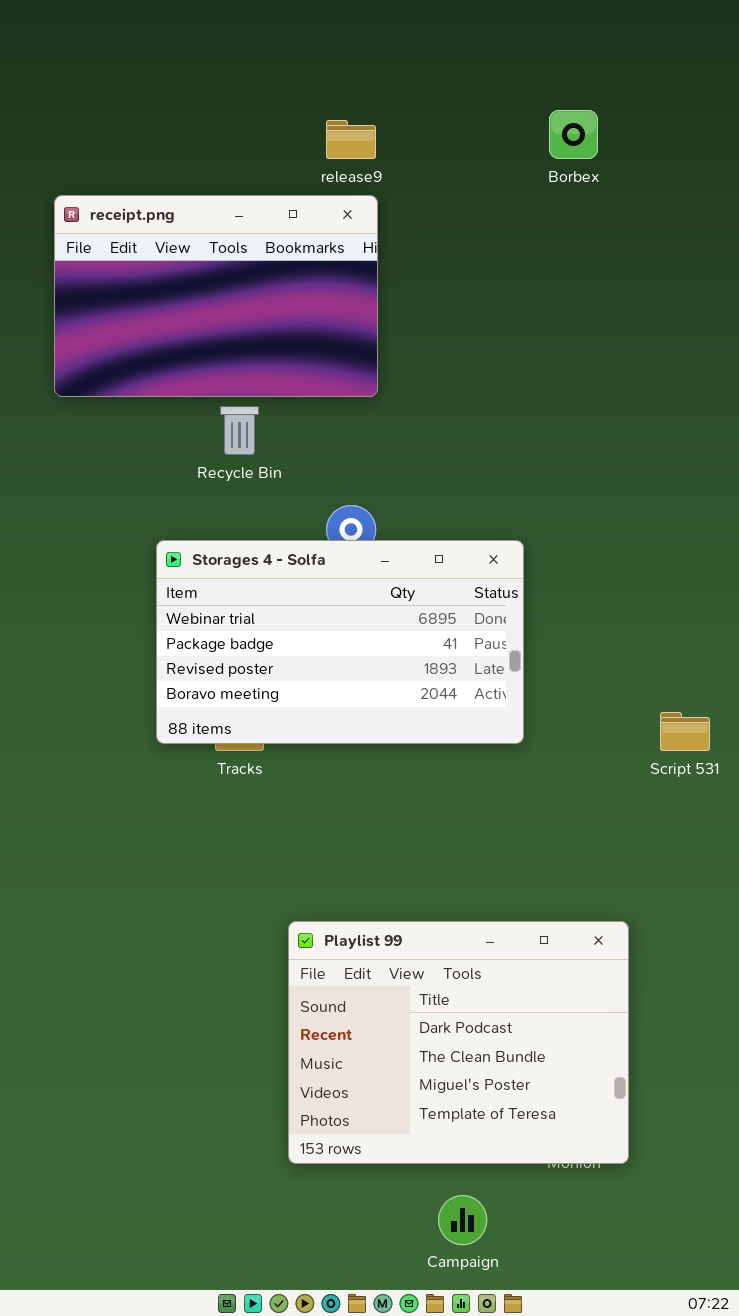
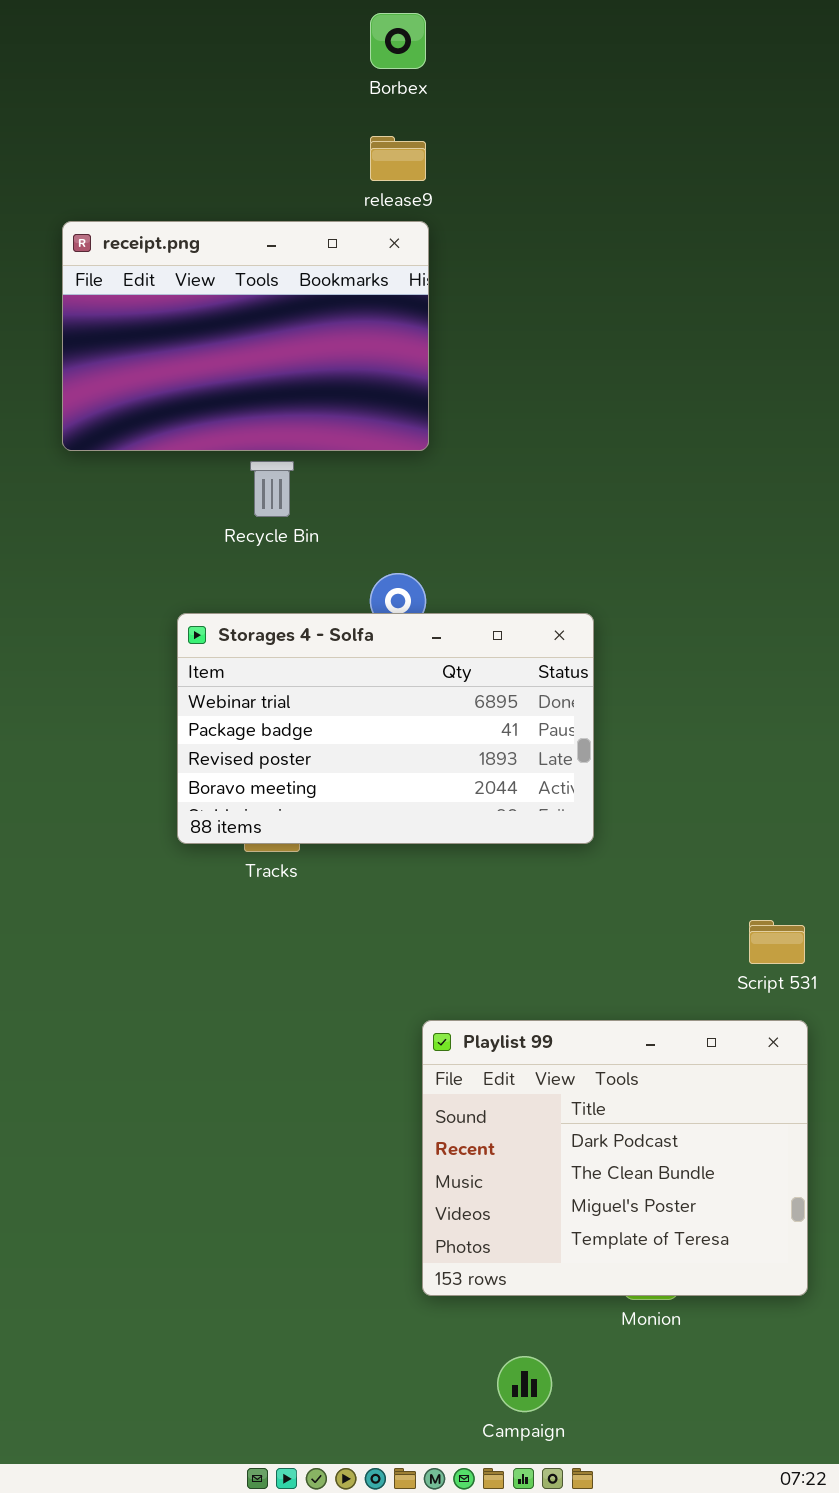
Borbex: [549,110,598,159] -> [370,13,426,69], moved
Script 531: [660,712,710,751] -> [749,920,805,964], moved
Playlist 99: [288,921,629,1164] -> [422,1020,808,1296], moved

